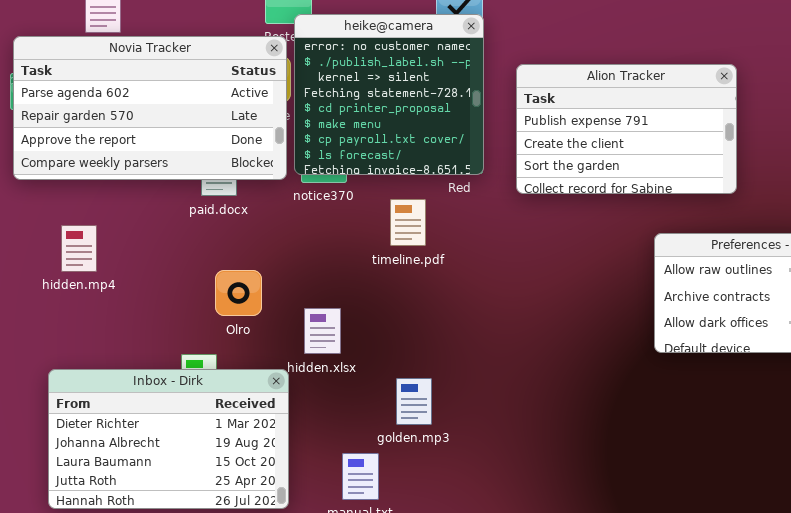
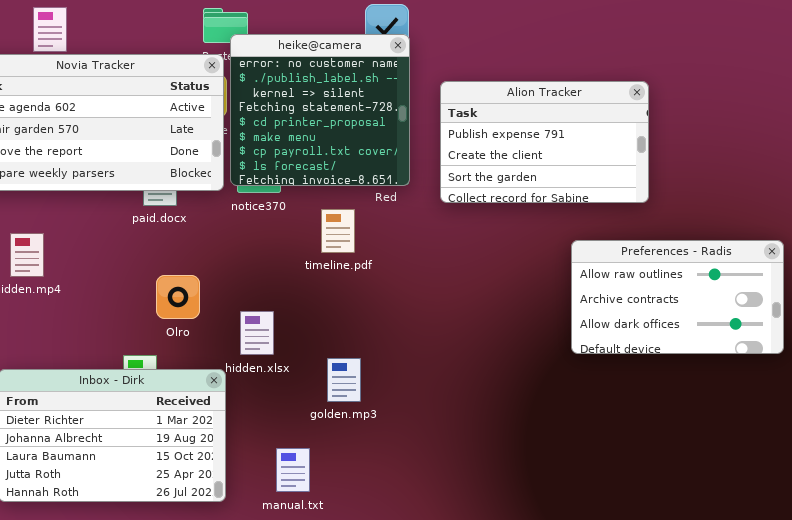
golden.mp3: [396,378,432,425] -> [327,358,361,402], moved

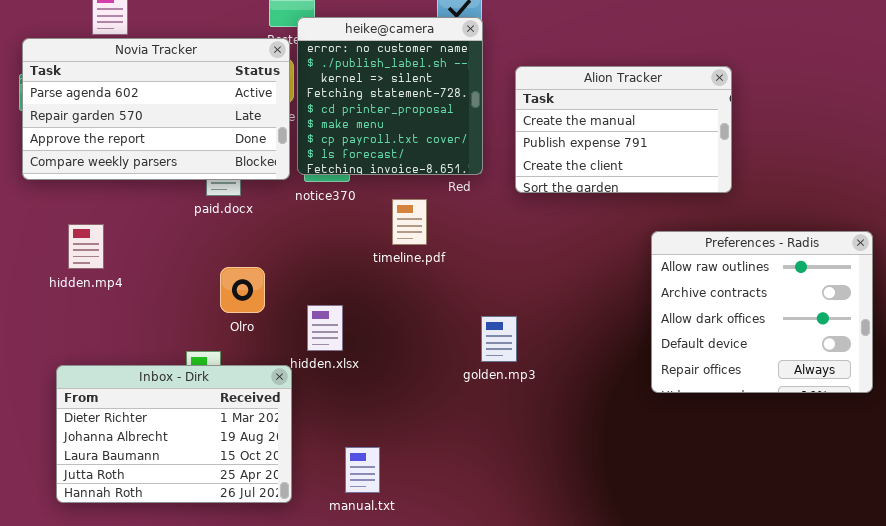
Alion Tracker: [440,81,649,203] -> [515,66,732,193], scrolled up 1 row
Preferences - Radis: [571,240,784,354] -> [651,231,873,393], resized
golden.mp3: [327,358,361,402] -> [481,316,517,362], moved

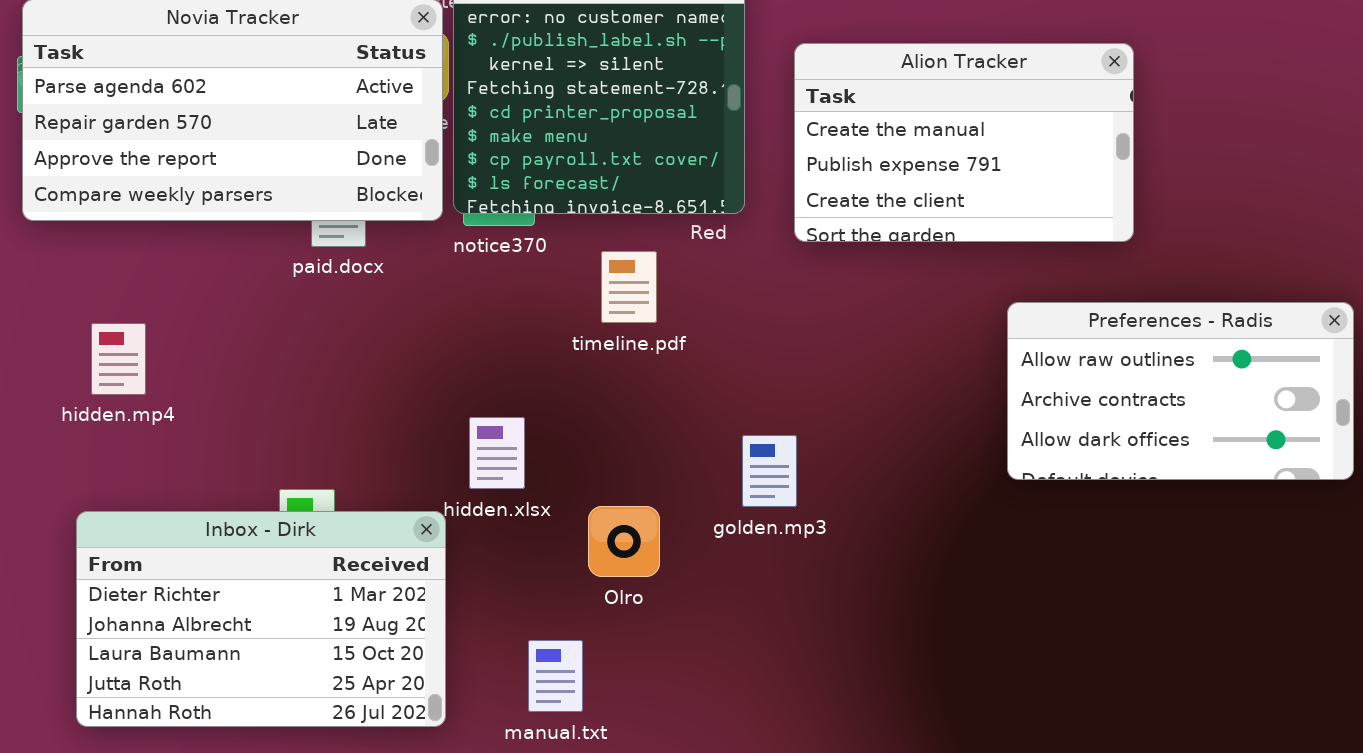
hidden.mp4: [68,224,104,269] -> [91,323,146,395], moved
Preferences - Radis: [651,231,873,393] -> [1007,302,1354,480], resized
Olro: [220,267,265,313] -> [588,506,660,577], moved

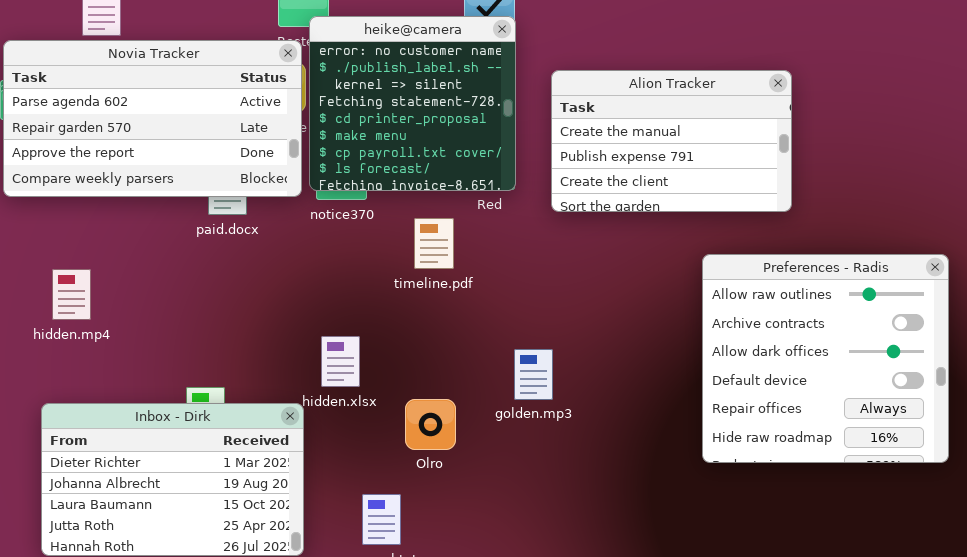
Preferences - Radis: [1007,302,1354,480] -> [702,254,949,463], resized

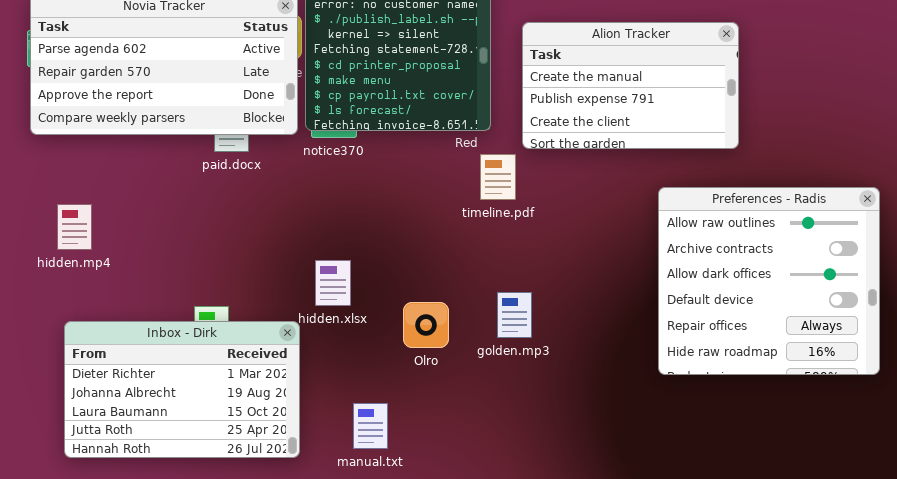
timeline.pdf: [414,218,454,269] -> [480,154,516,200], moved
hidden.mp4: [52,269,91,320] -> [57,204,92,250], moved
golden.mp3: [514,349,553,400] -> [497,292,532,338], moved
Olro: [405,399,456,450] -> [403,302,449,348], moved

